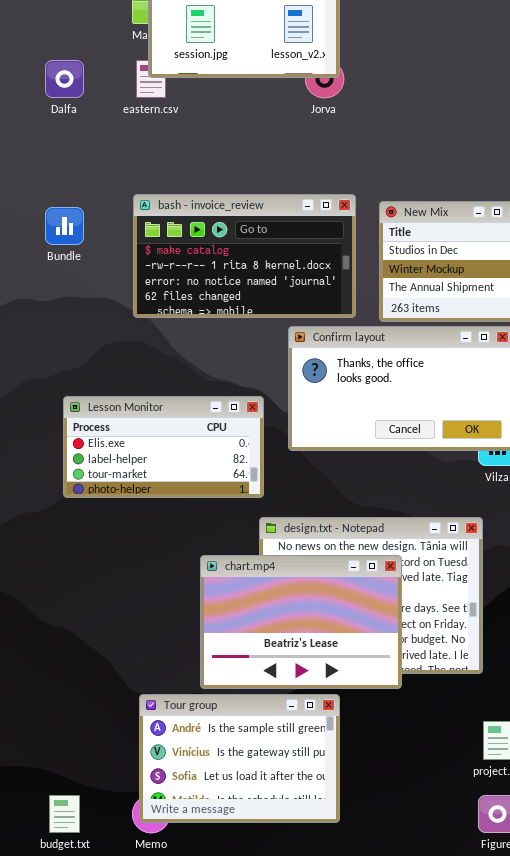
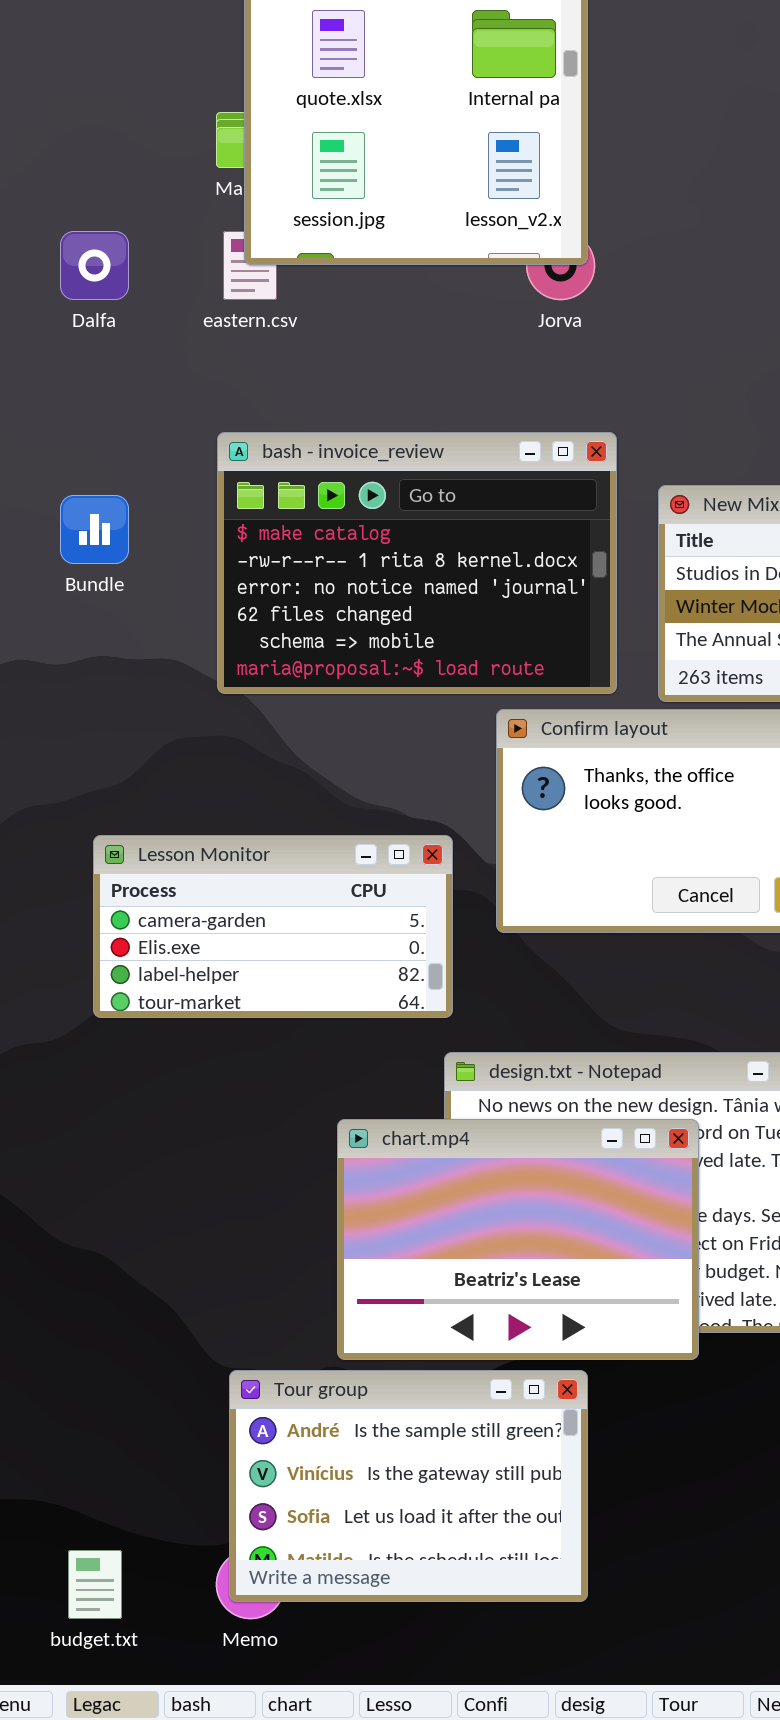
bash - invoice_review: [133,194,356,318] -> [217,432,617,694], resized
Lesson Monitor: [63,396,264,498] -> [93,835,453,1018], scrolled up 1 row

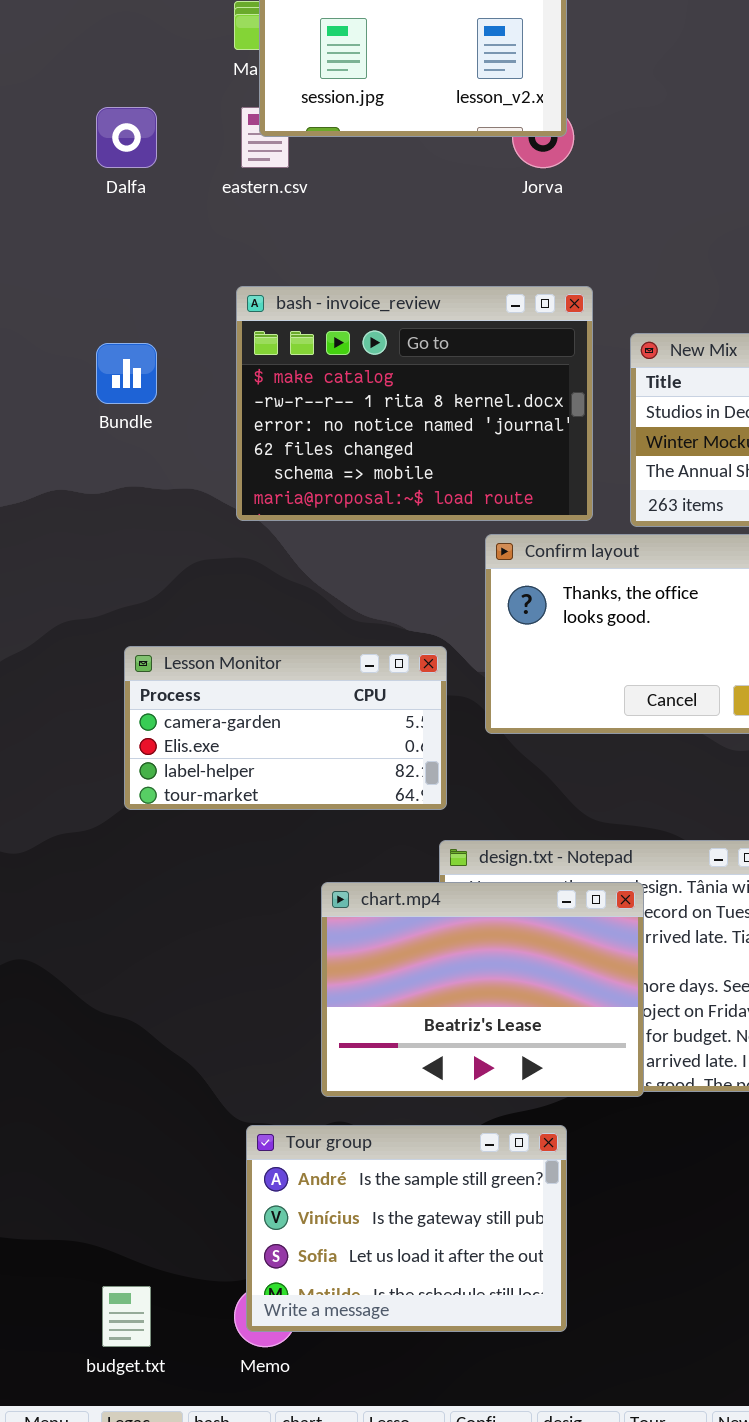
chart.mp4: [337,1119,699,1360] -> [321,882,644,1097], moved

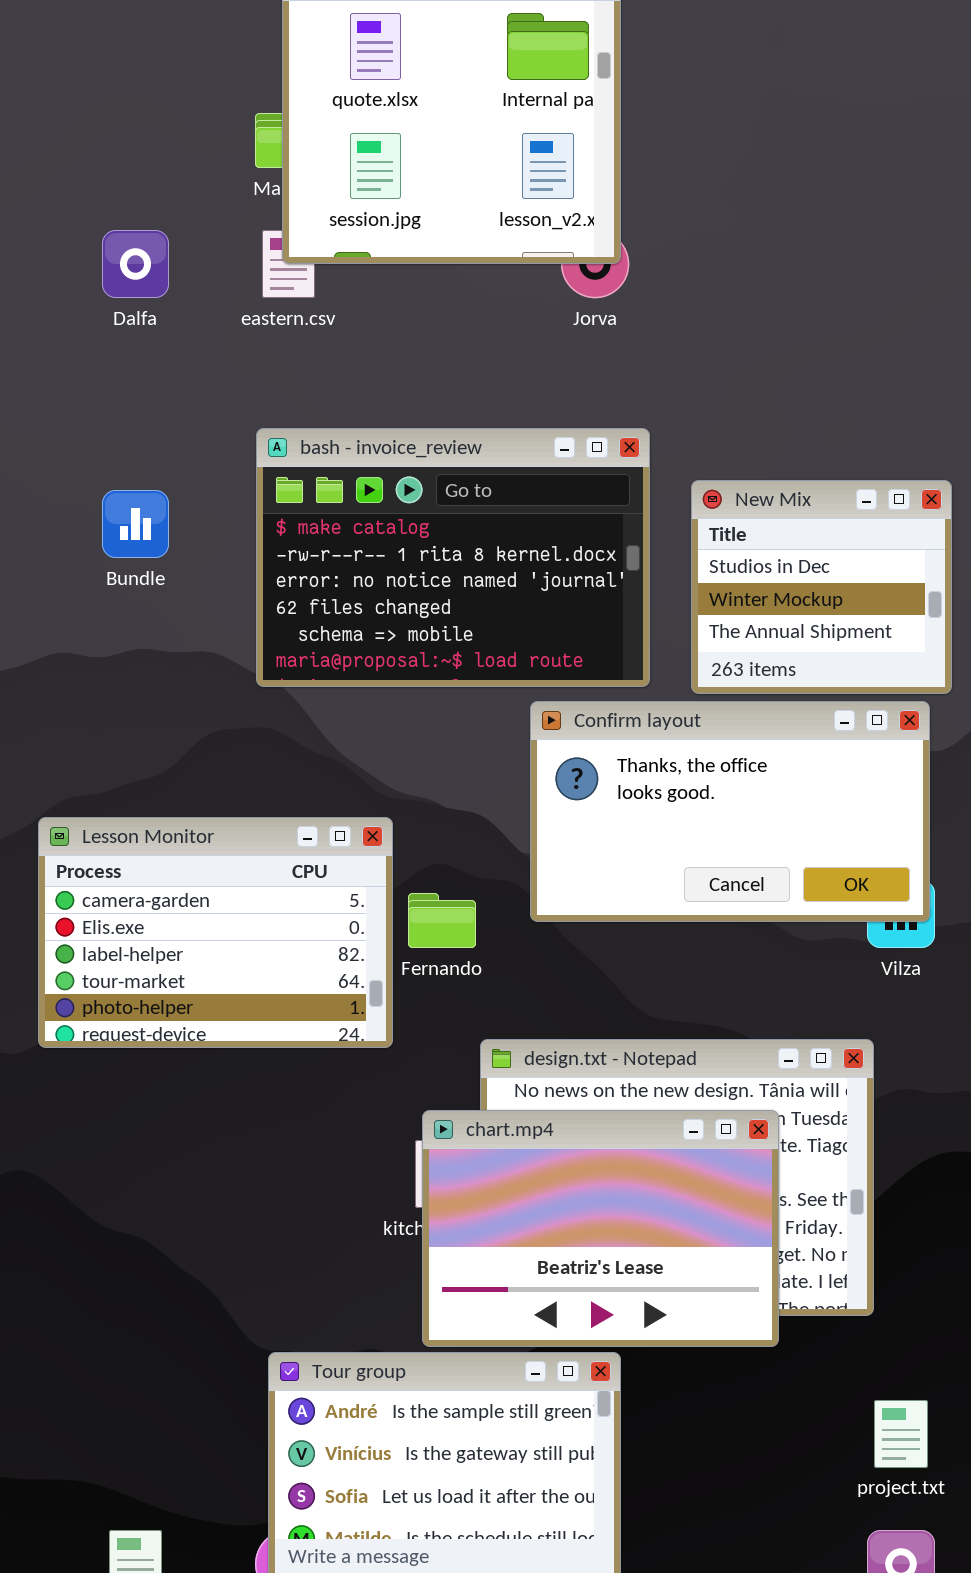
Lesson Monitor: [124,646,447,810] -> [38,817,393,1048], moved, resized
chart.mp4: [321,882,644,1097] -> [422,1110,779,1347], moved

